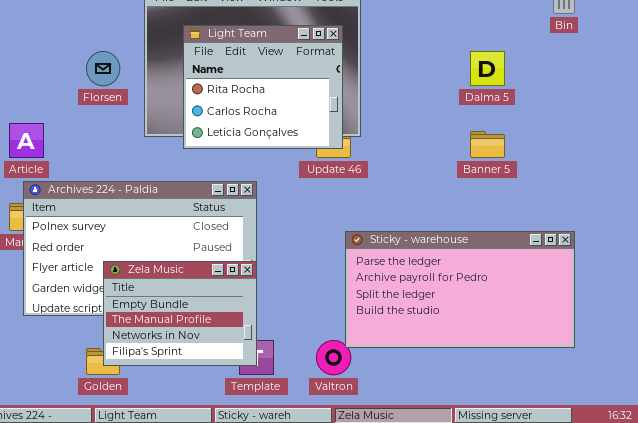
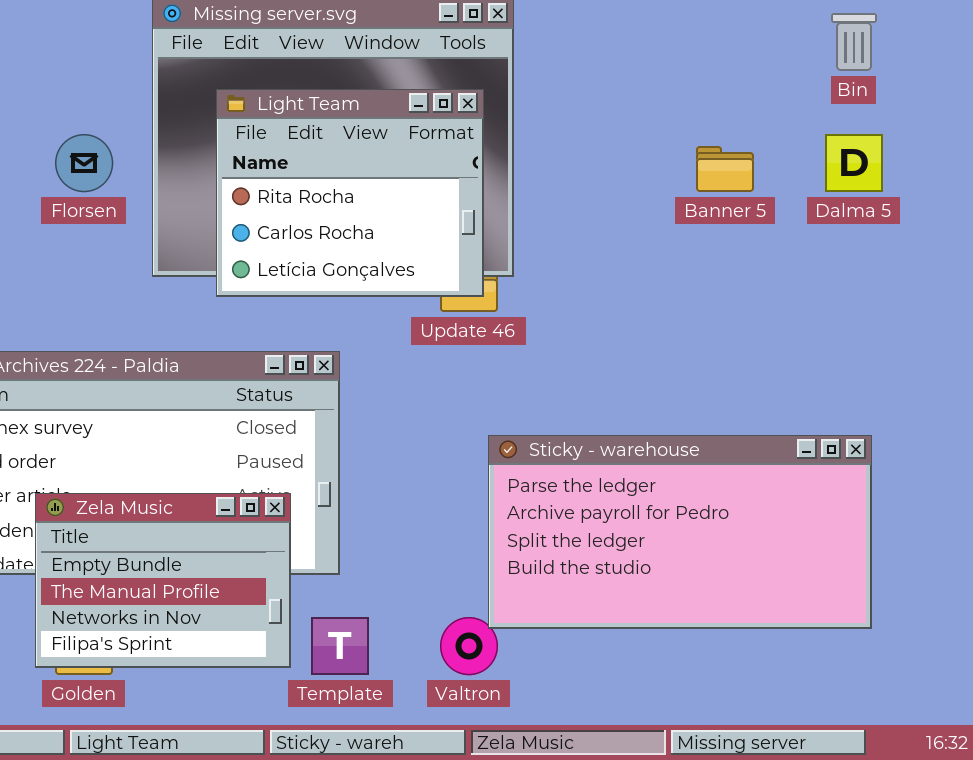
Dalma 5: [470,51,505,86] -> [825,134,883,192], moved
Banner 5: [470,131,505,158] -> [696,146,754,192], moved
Zela Music: [103,261,257,366] -> [35,493,291,668], moved

